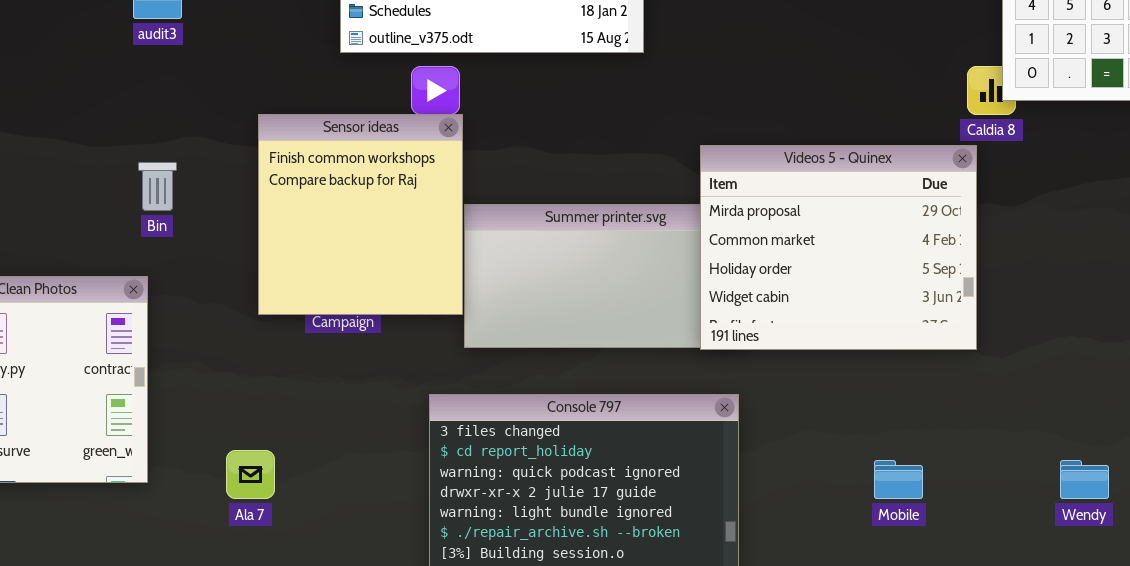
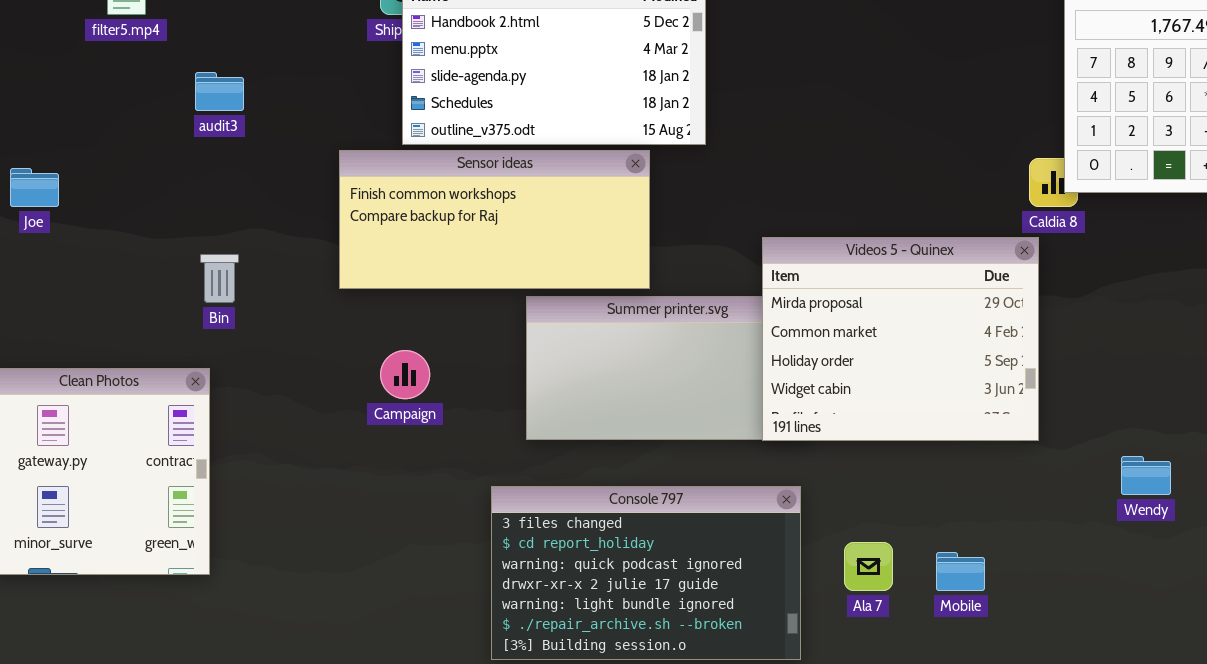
Sensor ideas: [258,114,463,315] -> [339,150,650,289], moved, resized
Ala 7: [226,450,275,499] -> [844,542,893,591], moved
Wendy: [1060,460,1109,499] -> [1121,456,1171,495], moved

